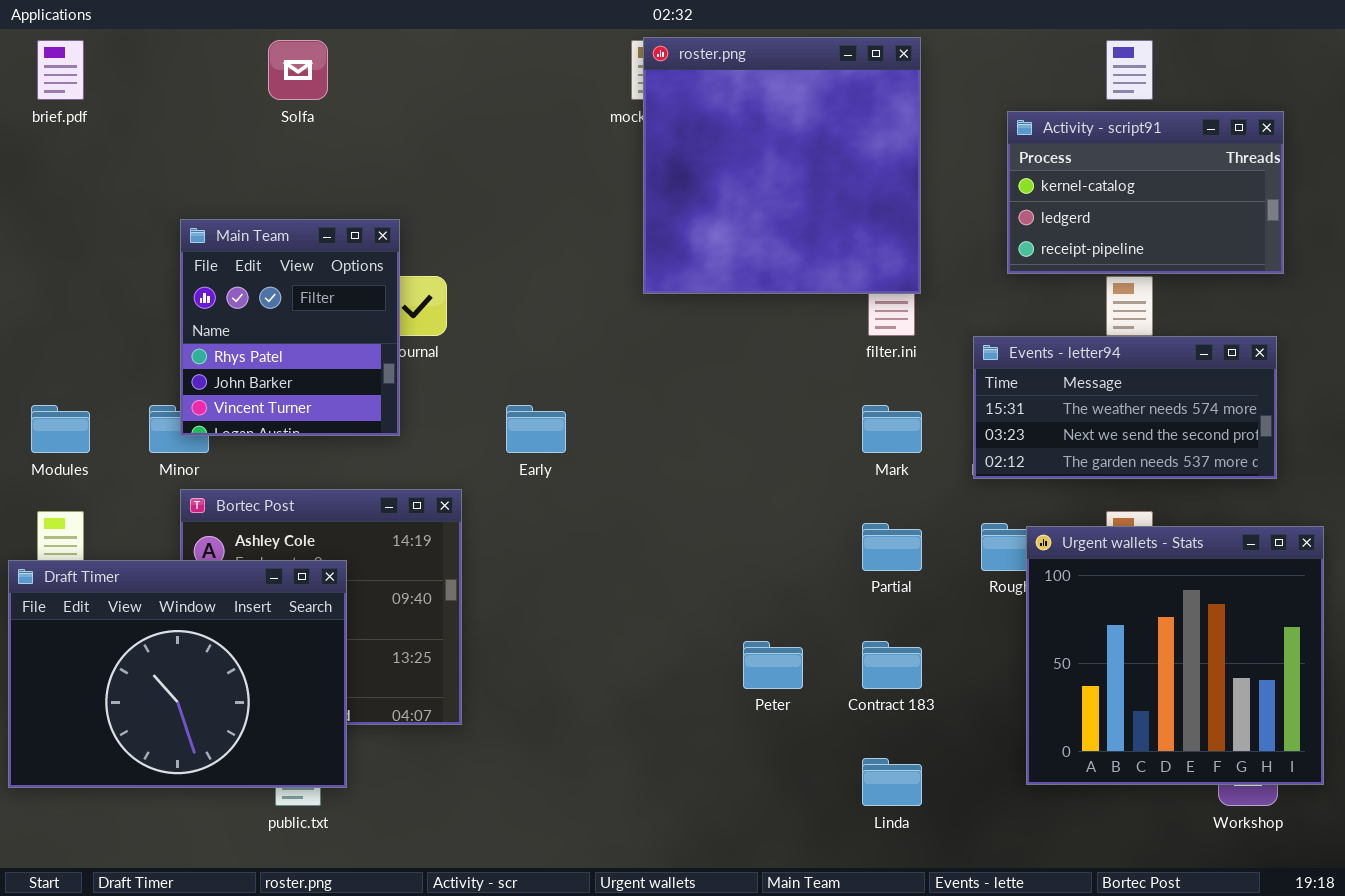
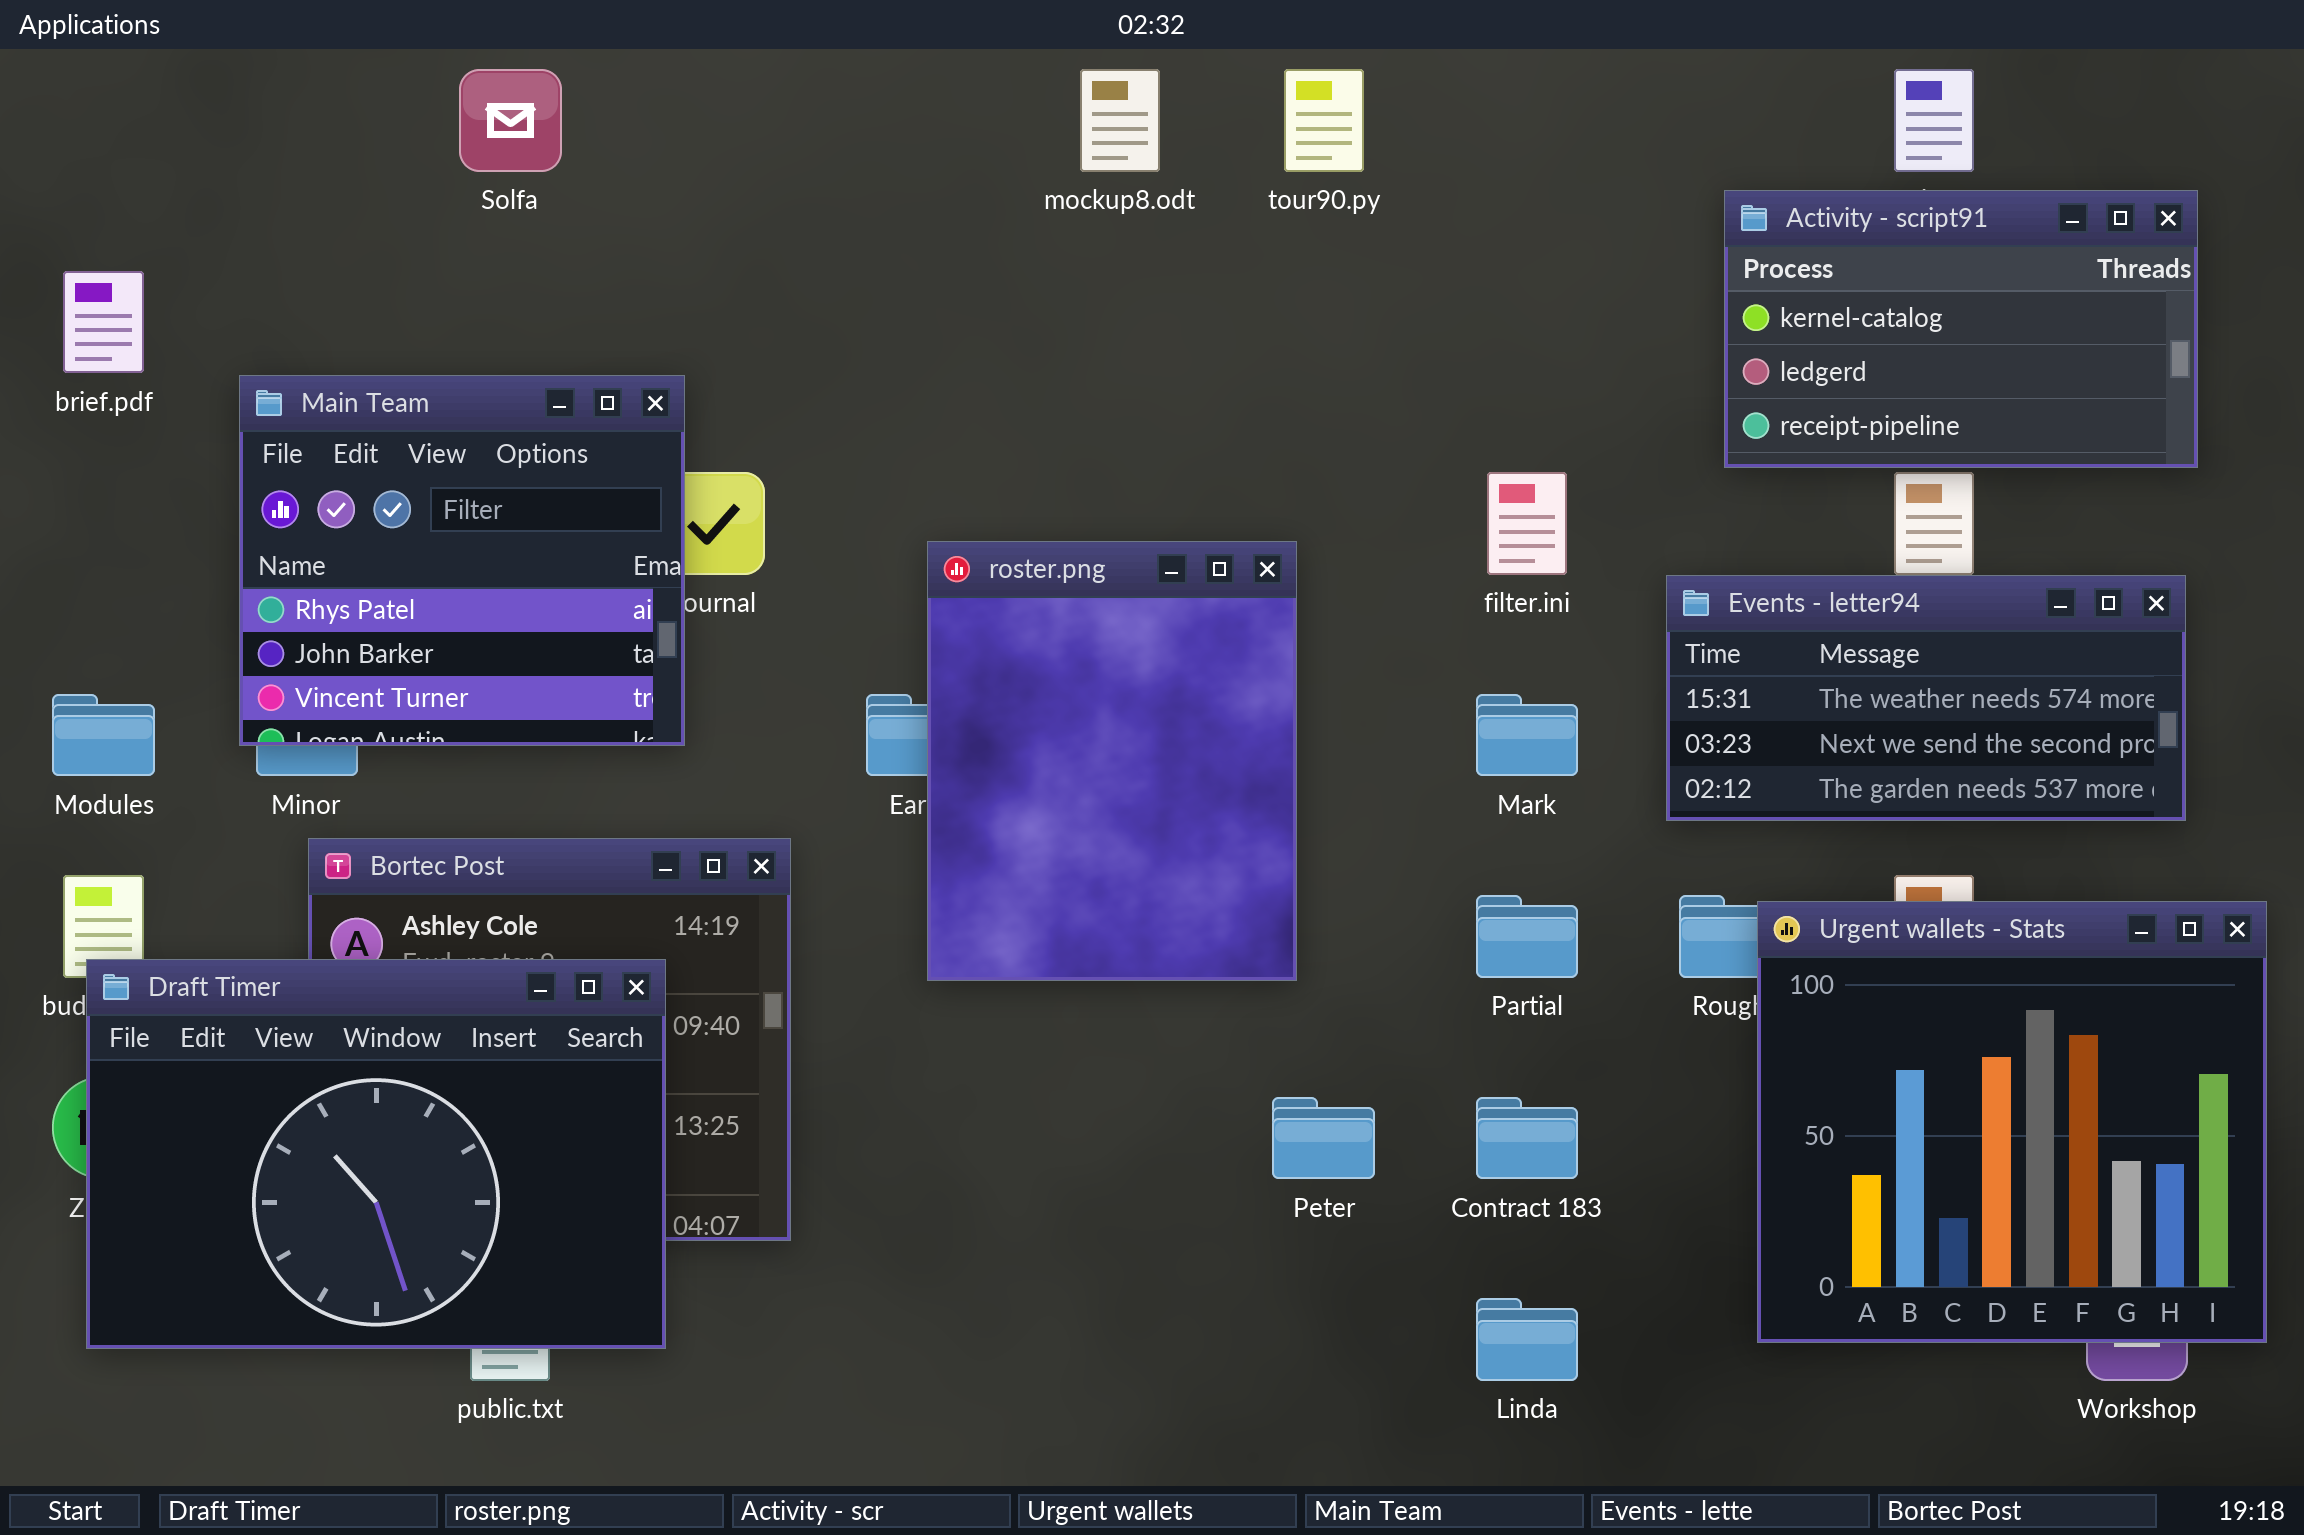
roster.png: [643,37,921,294] -> [927,541,1297,981], moved, resized
brief.pdf: [37,40,84,100] -> [63,271,144,373], moved
Main Team: [180,219,400,436] -> [239,375,685,746], resized
Draft Timer: [8,560,347,788] -> [86,959,666,1349], moved

